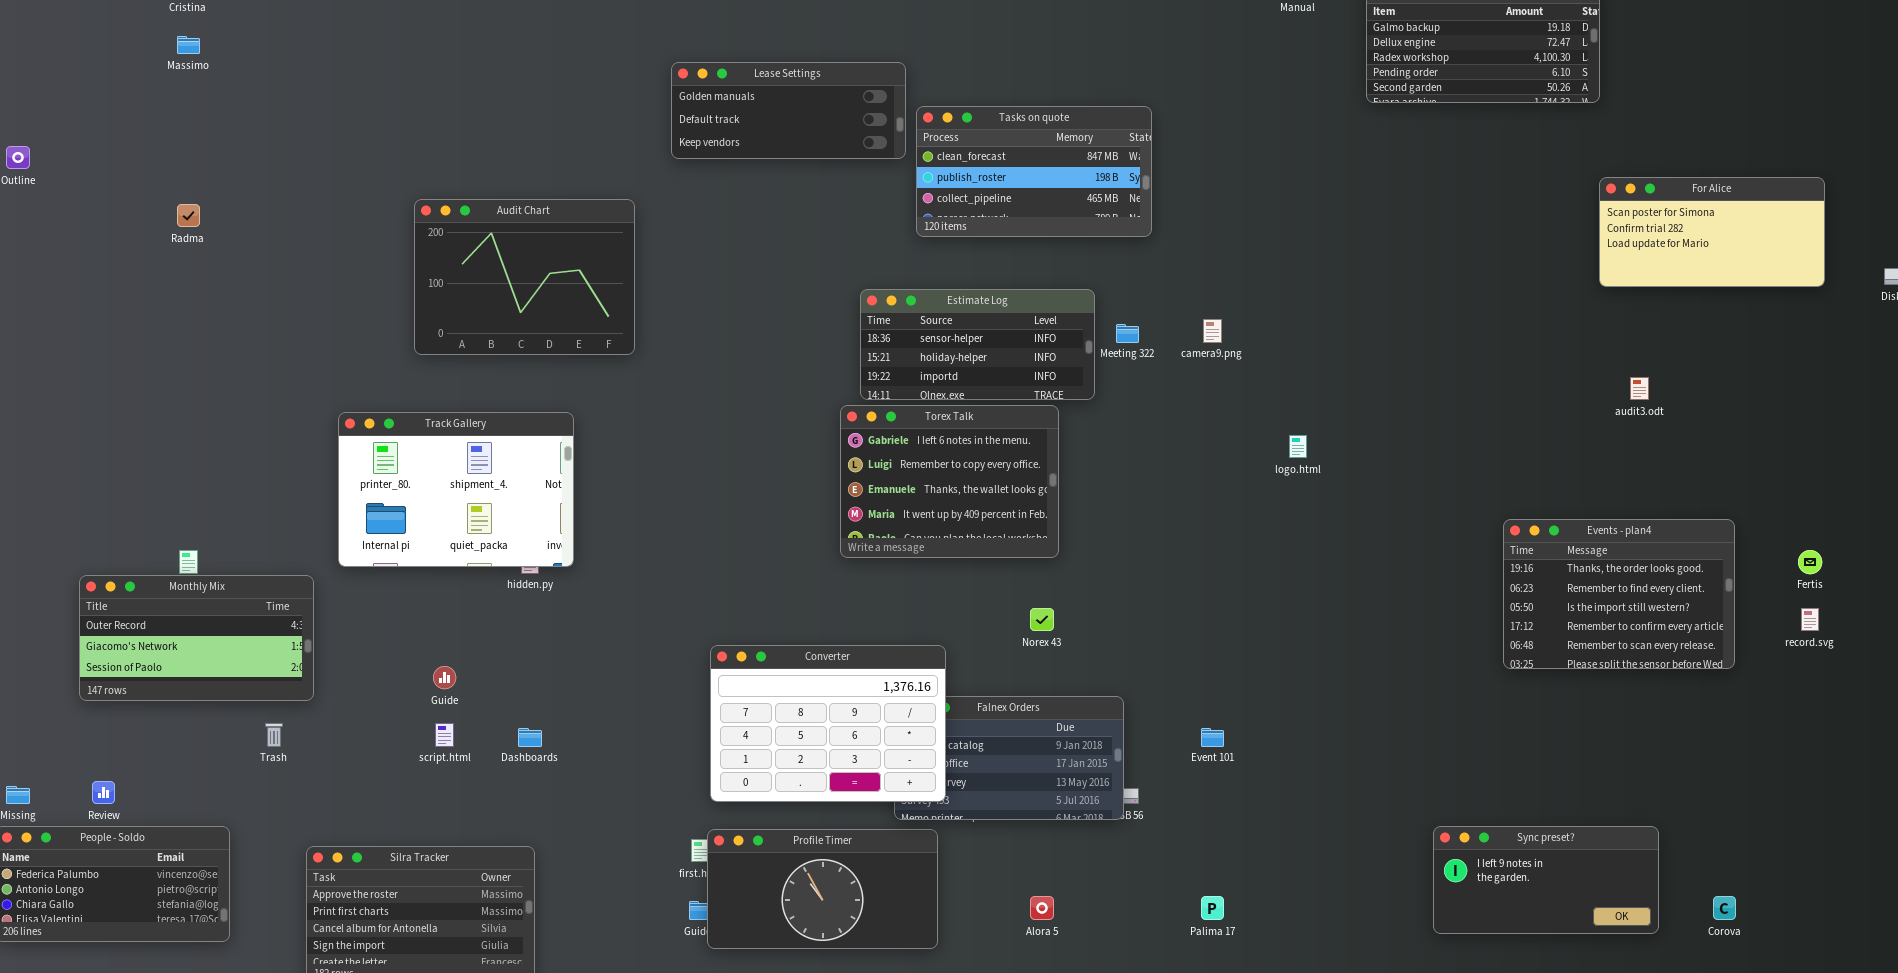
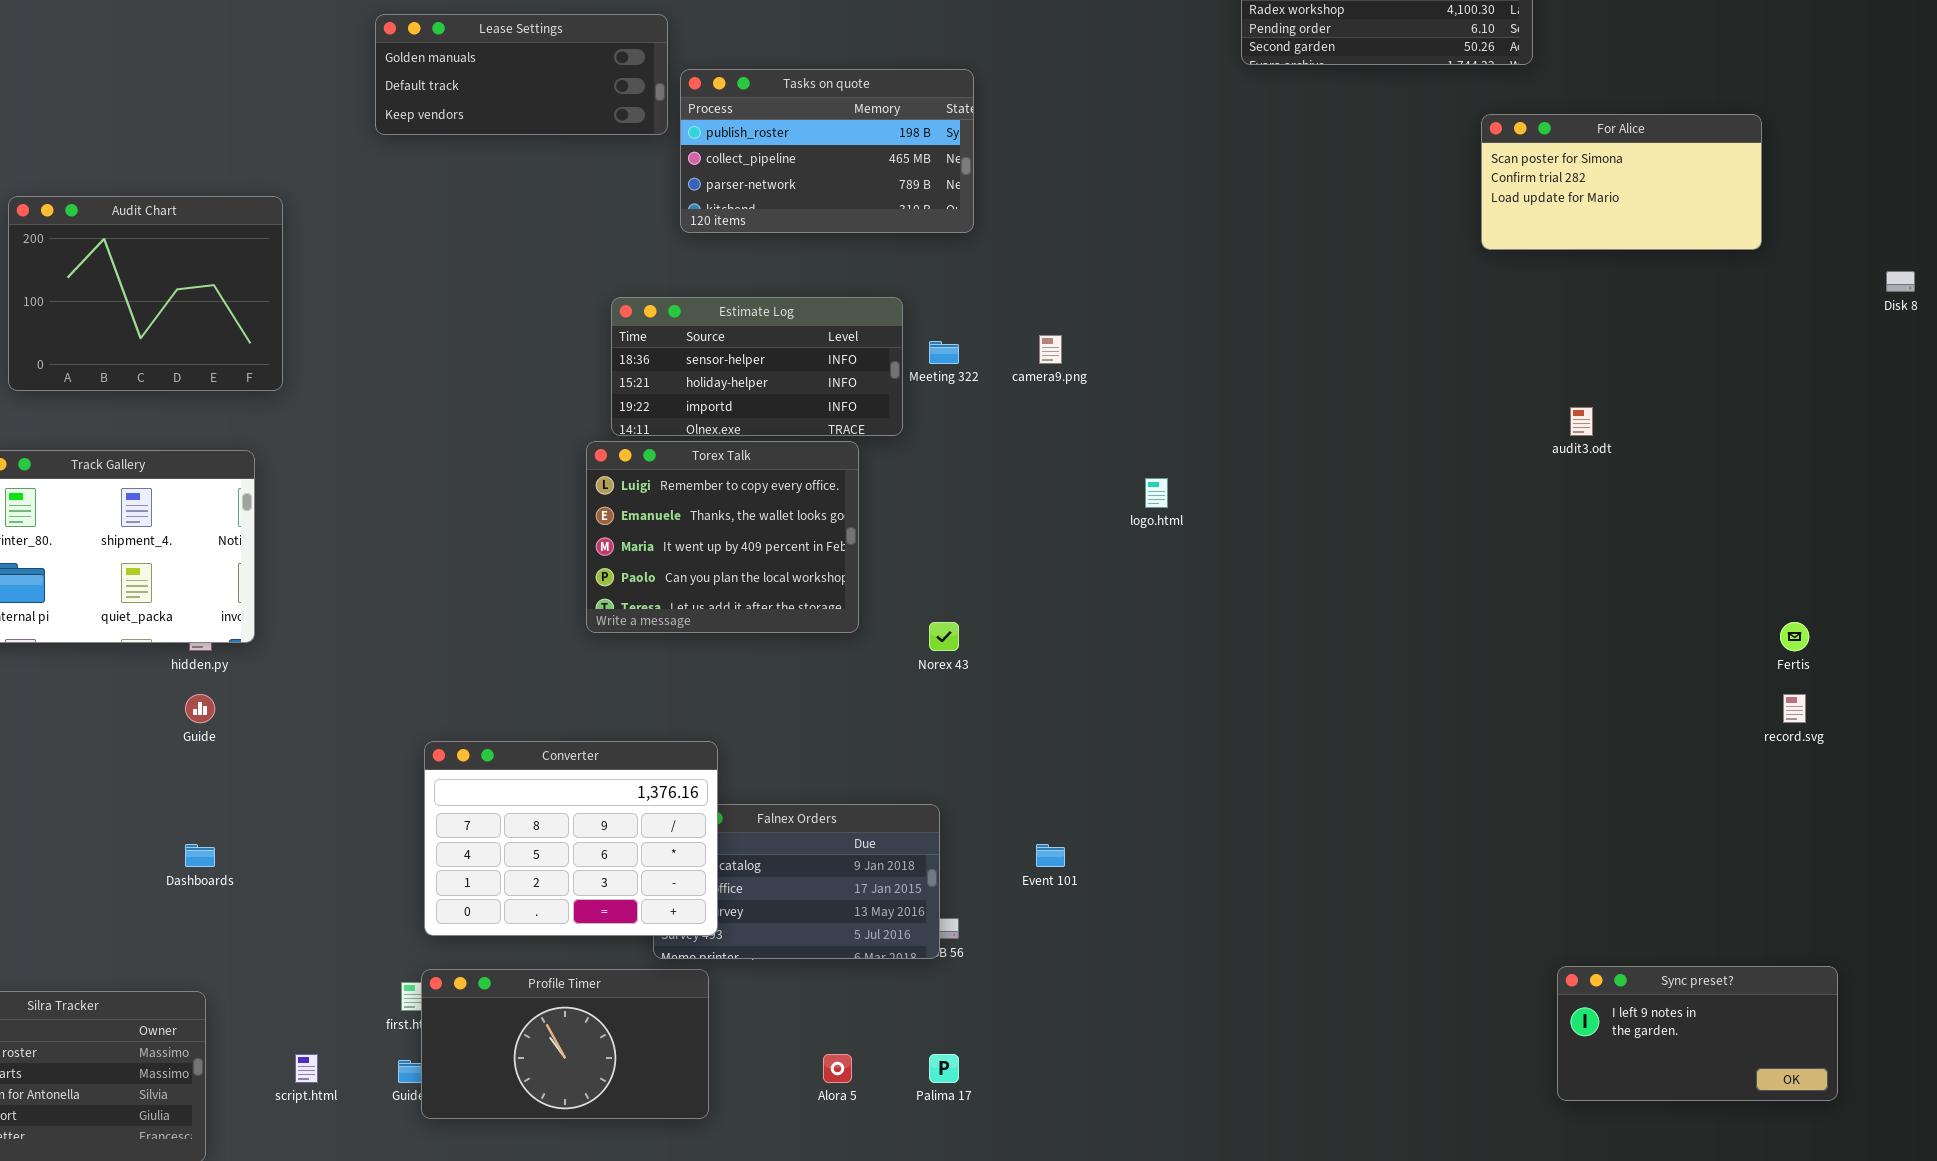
Tasks on quote: [916,106,1152,237] -> [680,69,974,233], scrolled down 1 row
For Alice: [1599,177,1825,287] -> [1481,114,1762,250], moved
Audit Chart: [414,199,635,355] -> [8,196,283,391], moved
Torex Talk: [840,405,1059,558] -> [586,441,859,633], scrolled down 1 row
Events - plan4: [1503,519,1735,669] -> none, closed
Norex 43: [1030,608,1054,631] -> [929,622,959,651], moved
Guide: [433,666,456,689] -> [185,694,215,723], moved
script.html: [435,723,454,747] -> [295,1054,318,1083], moved
Sync preset?: [1433,826,1659,934] -> [1557,966,1838,1101], moved
Palima 17: [1201,896,1224,920] -> [929,1054,959,1083], moved

